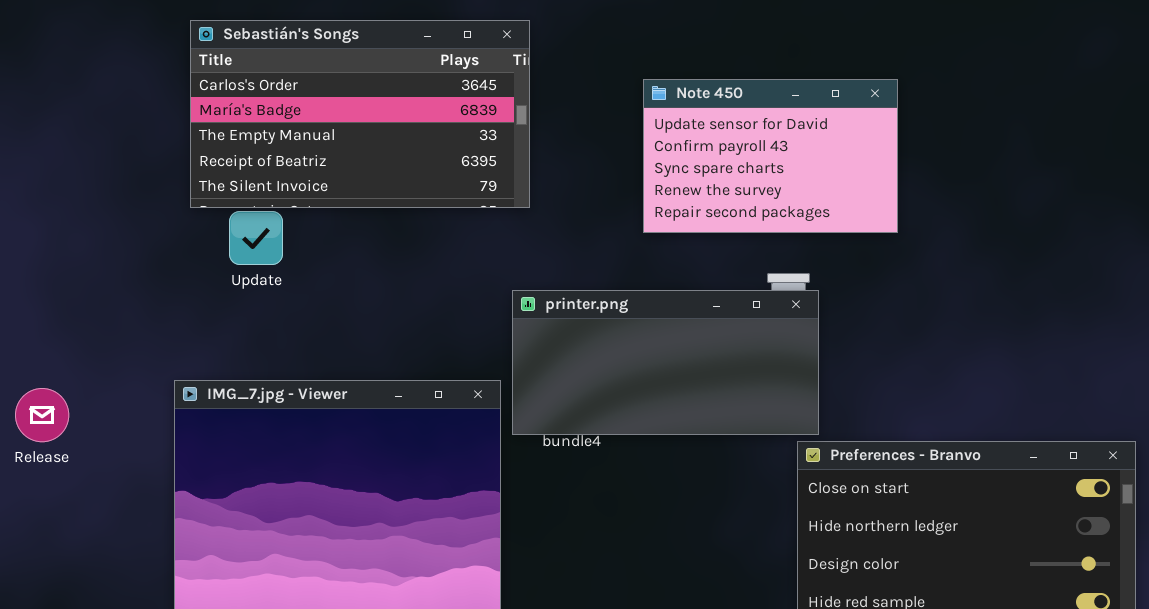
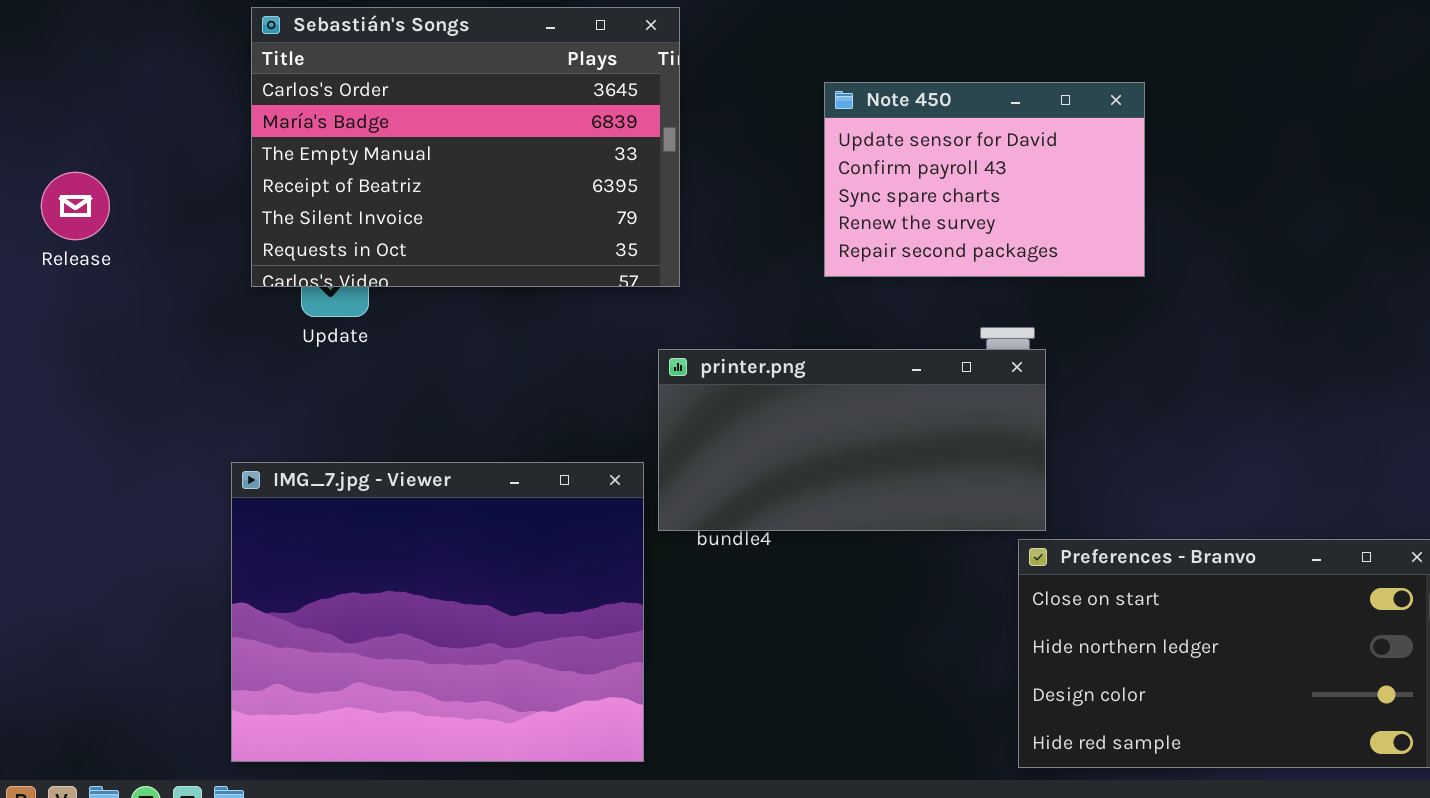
Sebastián's Songs: [190,20,530,208] -> [251,7,680,287], resized
Release: [15,388,69,442] -> [41,172,110,240], moved

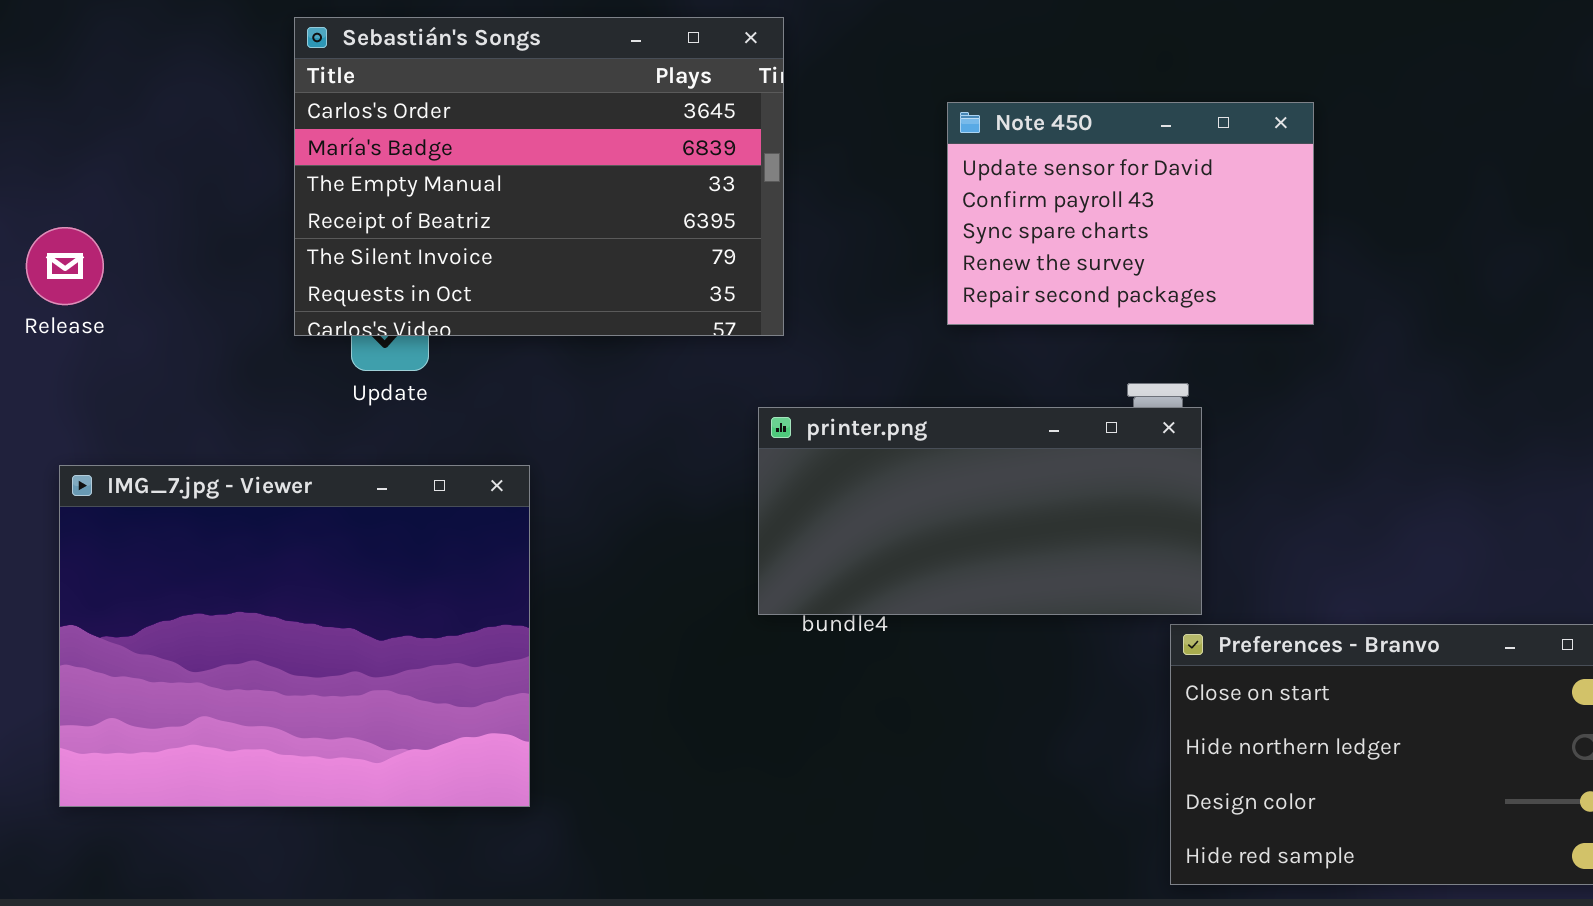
Release: [41,172,110,240] -> [26,227,104,305], moved
IMG_7.jpg - Viewer: [231,462,644,762] -> [59,465,530,807], moved

